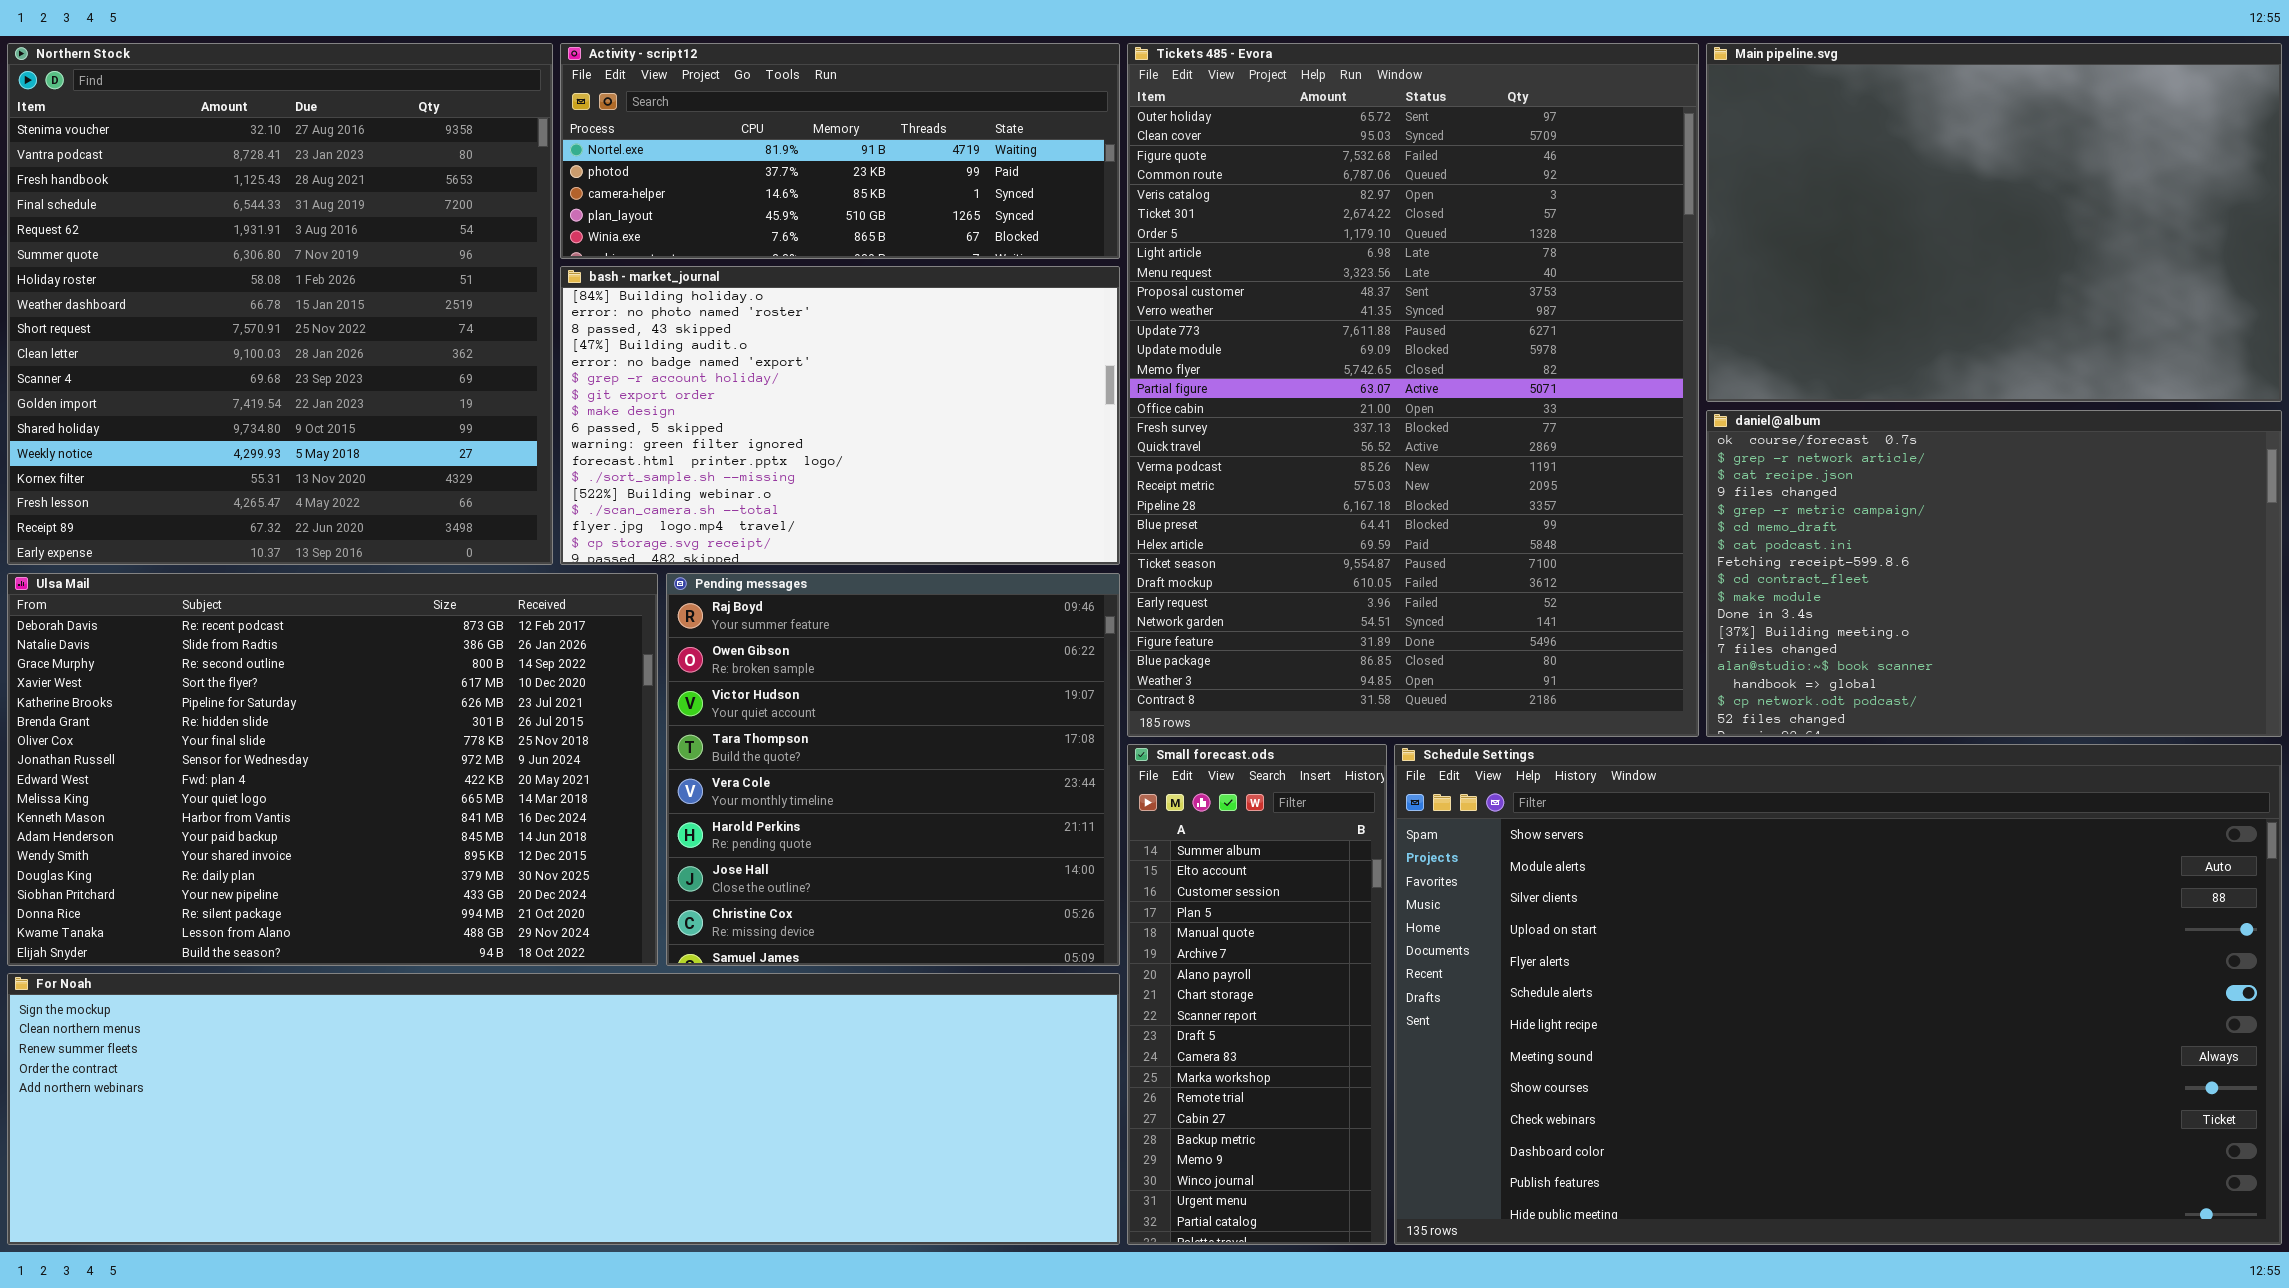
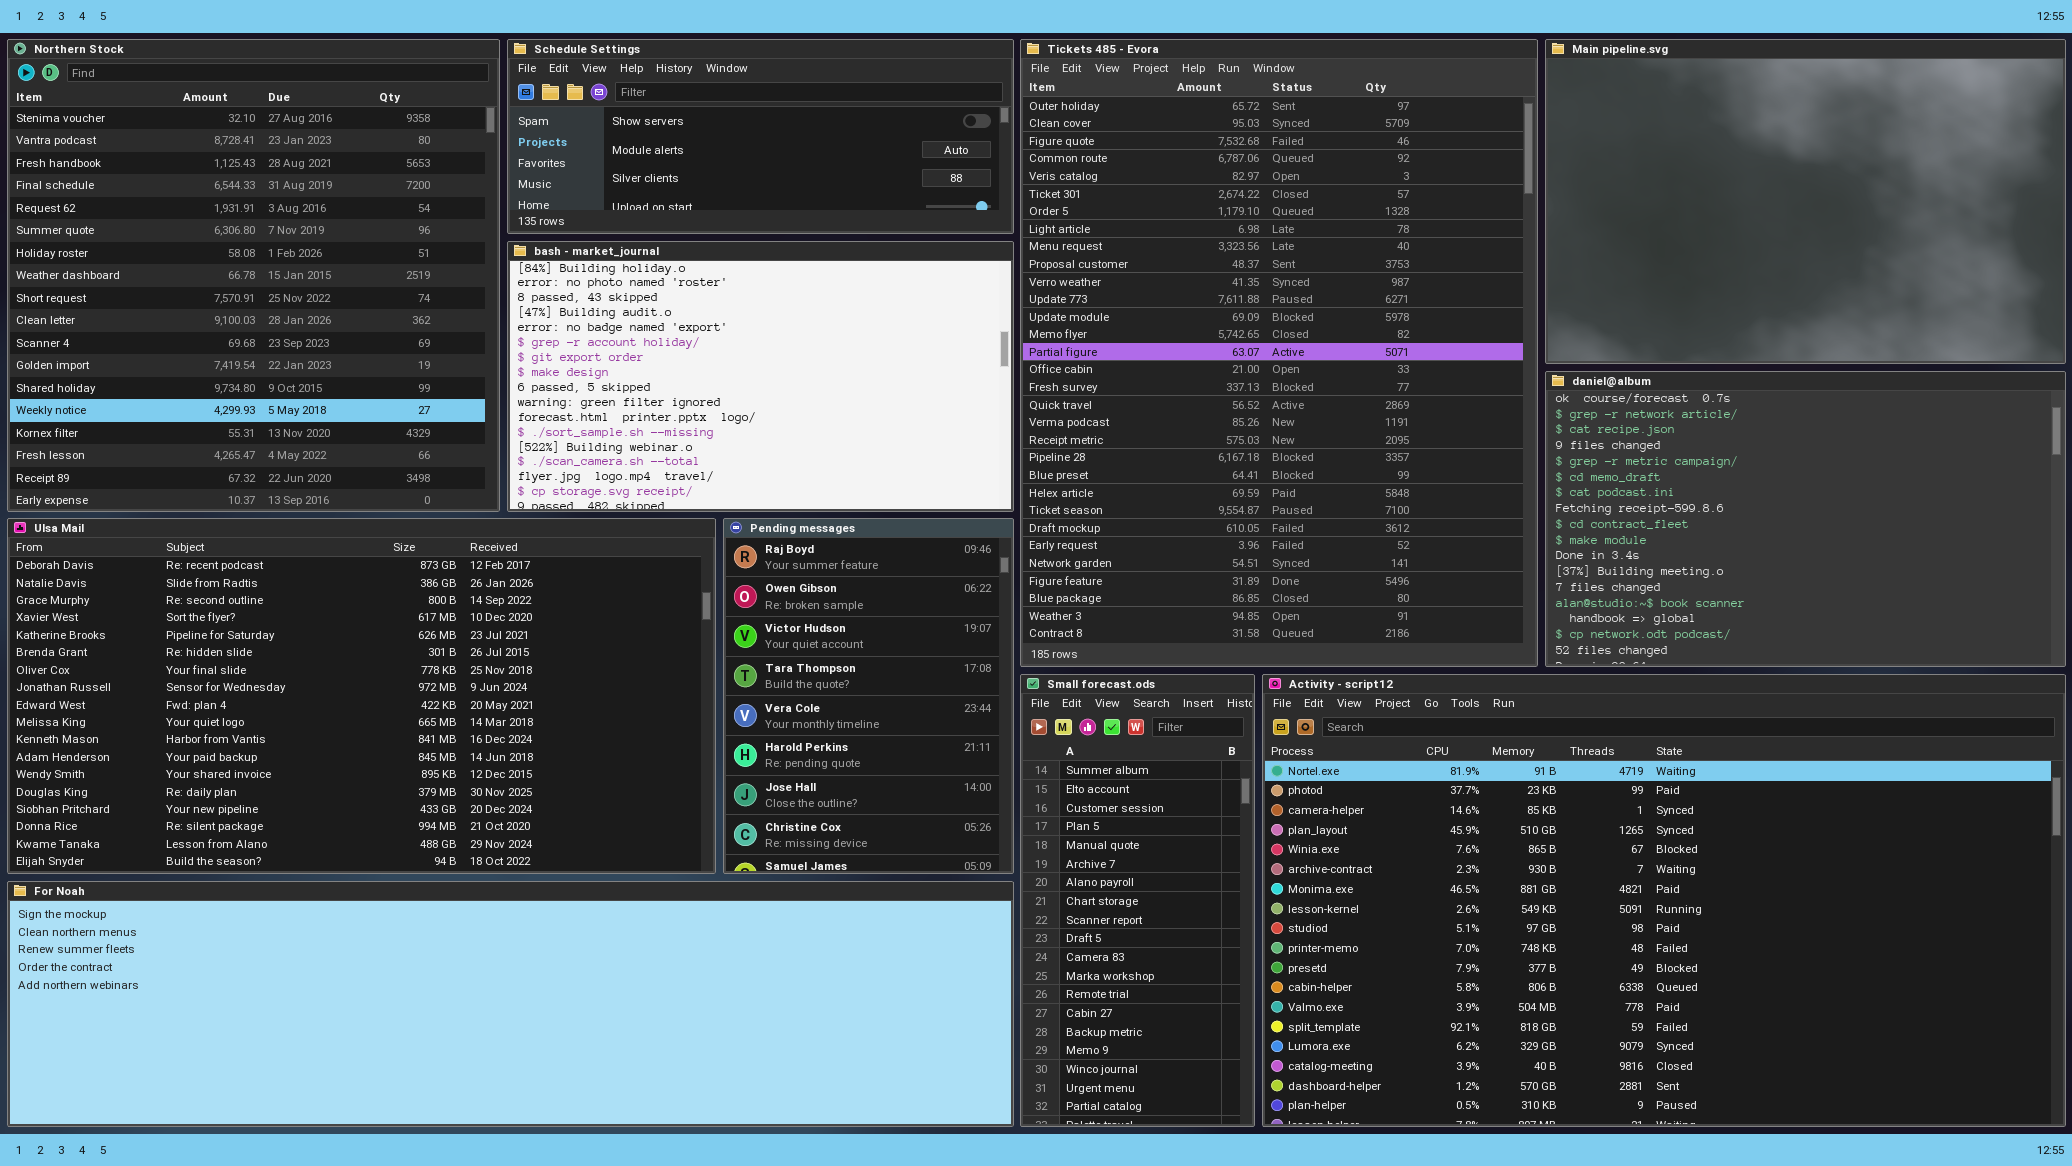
Activity - script12: [560,43,1120,259] -> [1262,674,2066,1127], moved, resized
Ulsa Mail: [7,573,658,966] -> [7,518,716,874], resized
Pending messages: [666,573,1120,966] -> [723,518,1014,874], resized
Schedule Settings: [1394,744,2282,1245] -> [507,39,1014,234], moved, resized

